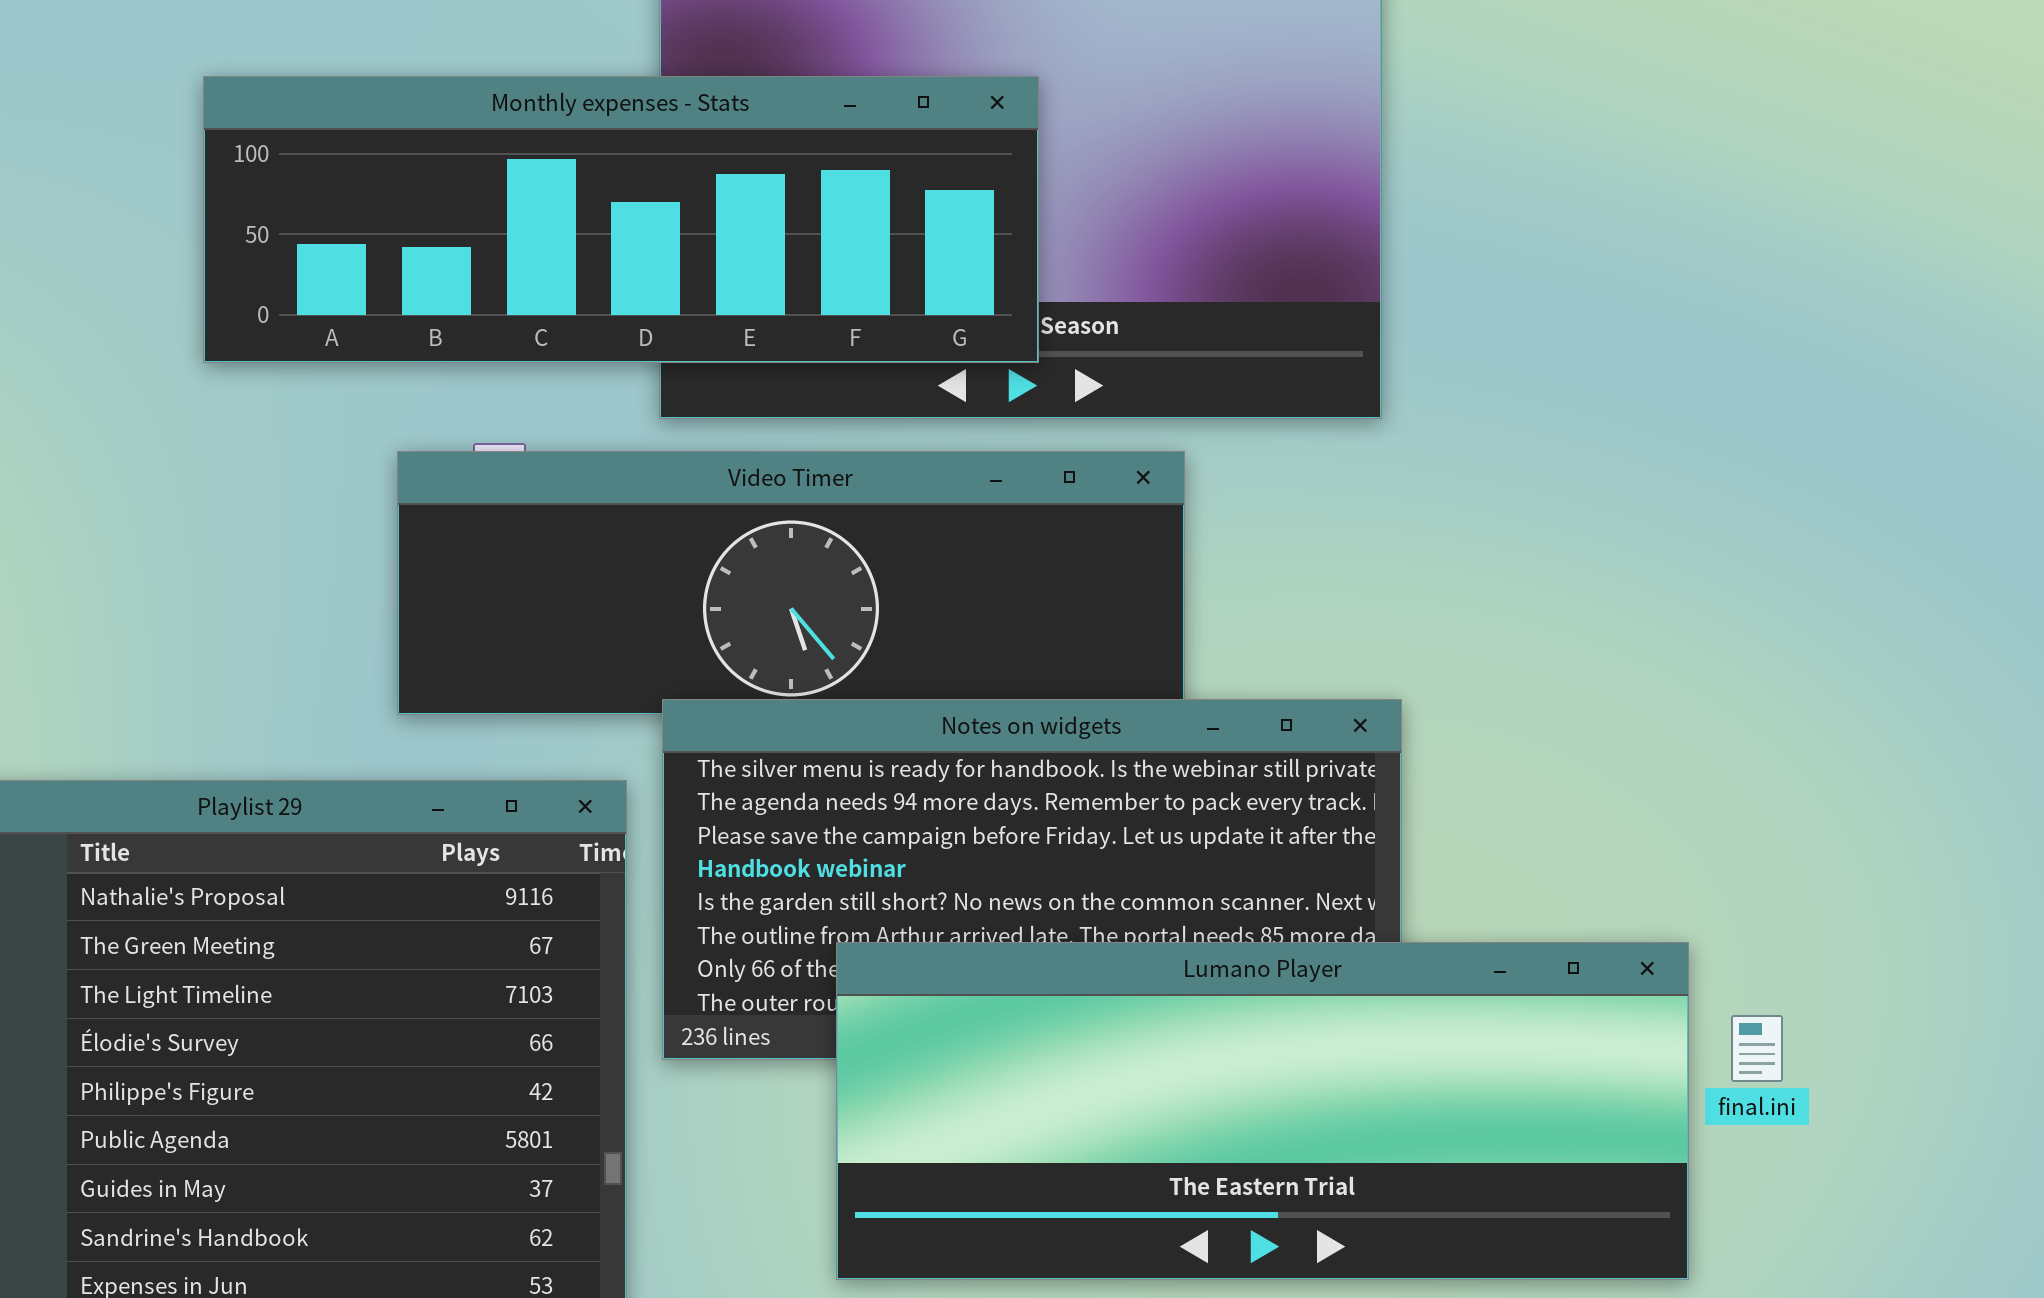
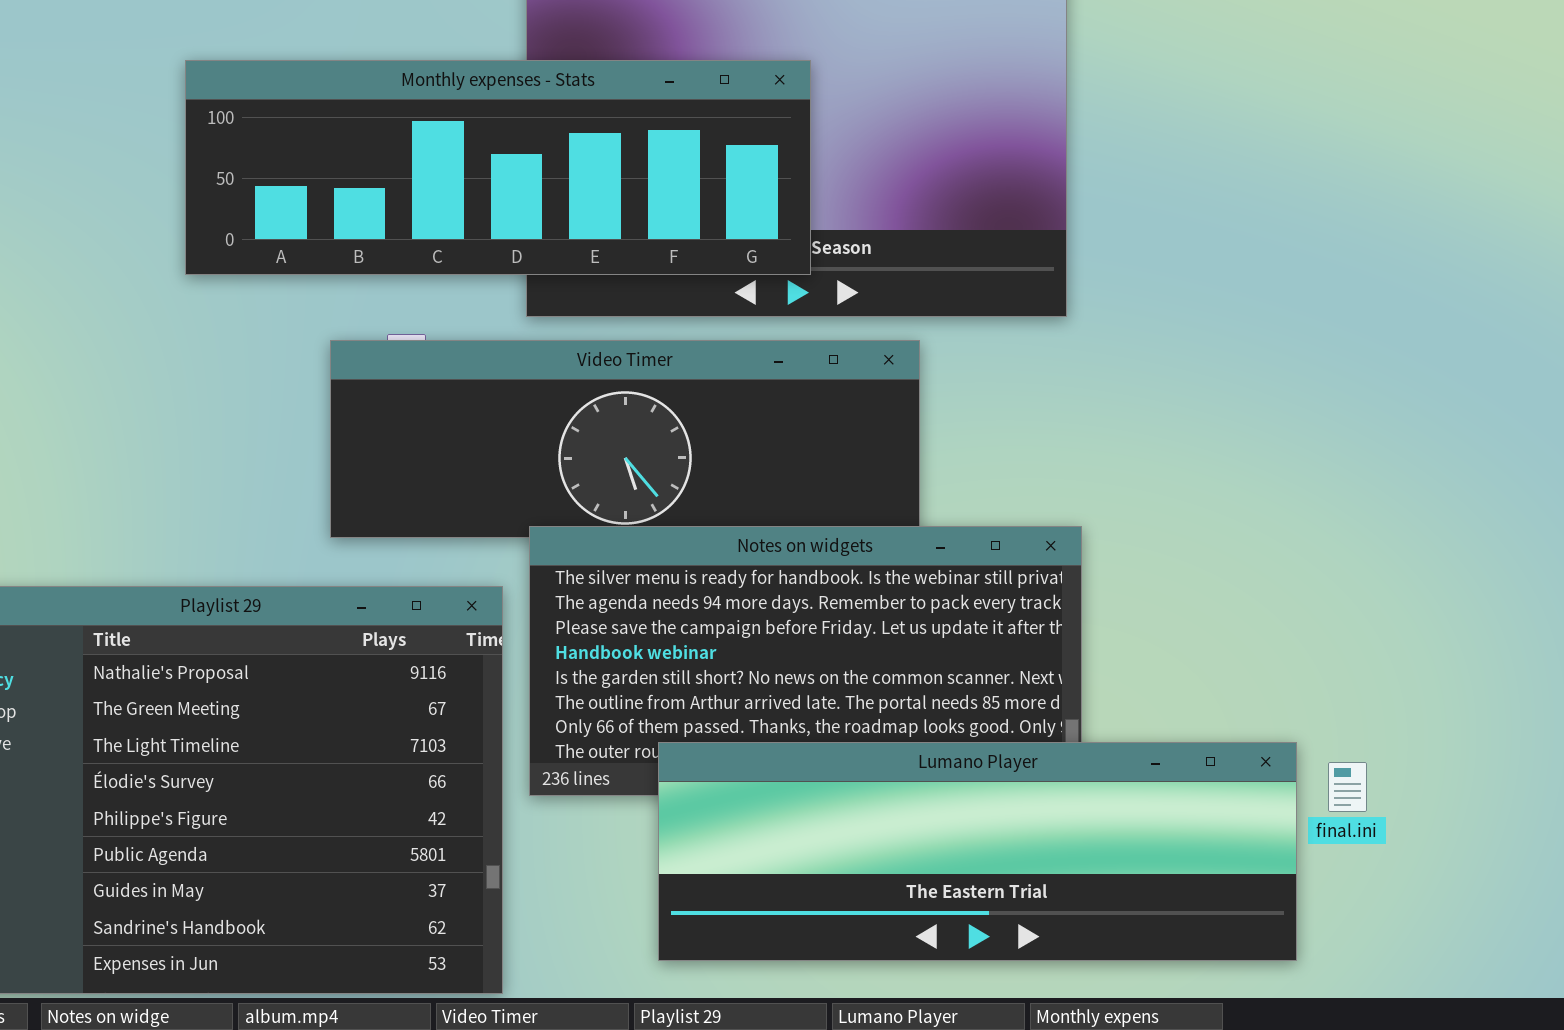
Lumano Player: [836,942,1689,1280] -> [658,742,1297,961], resized

